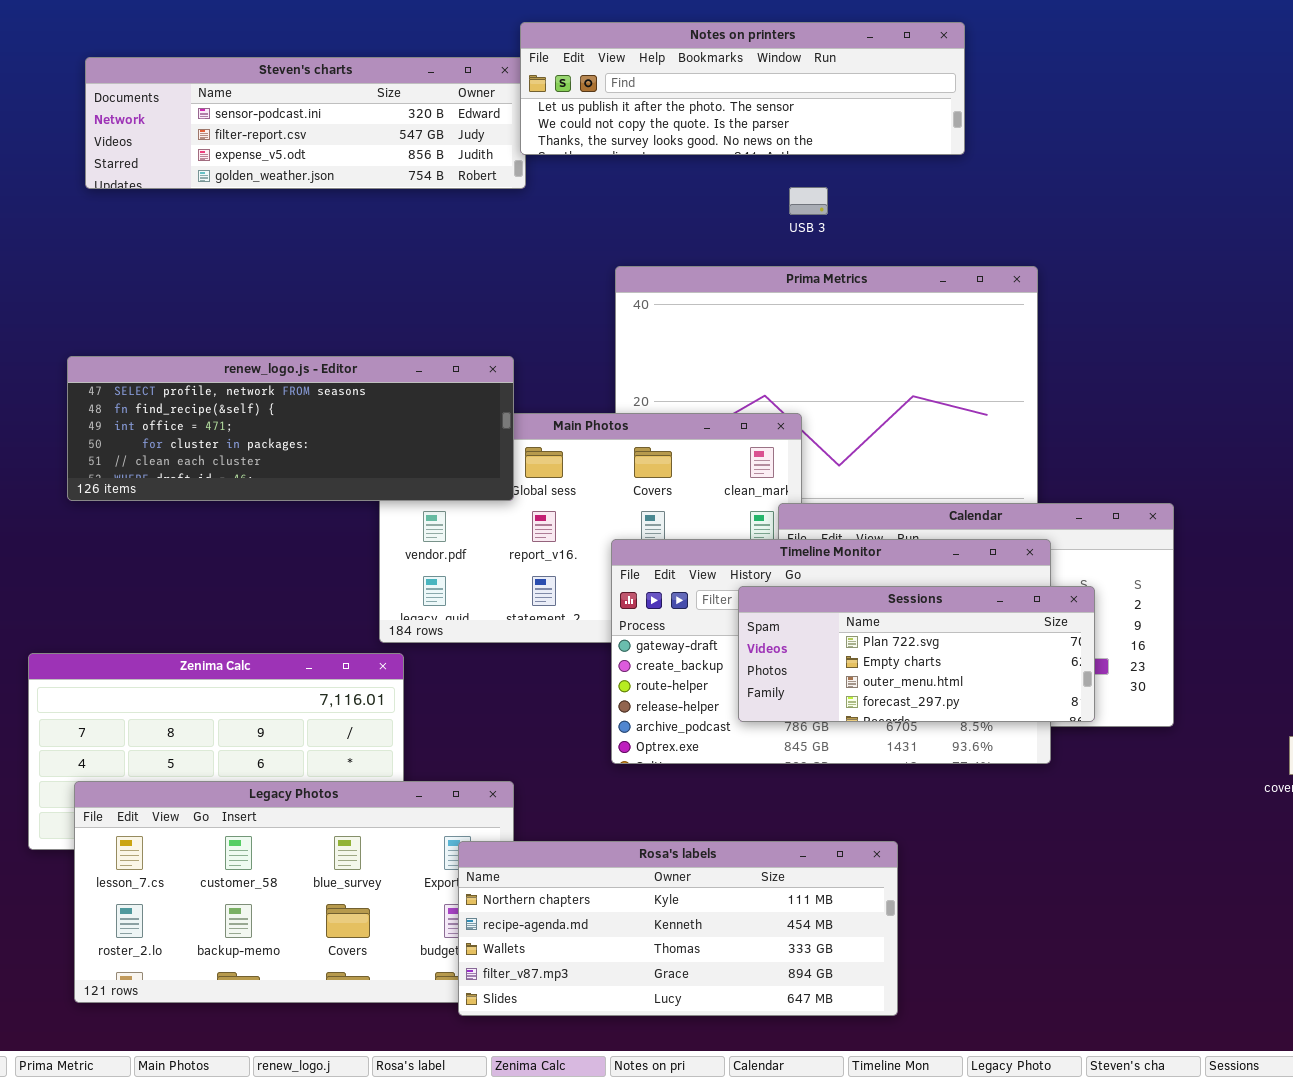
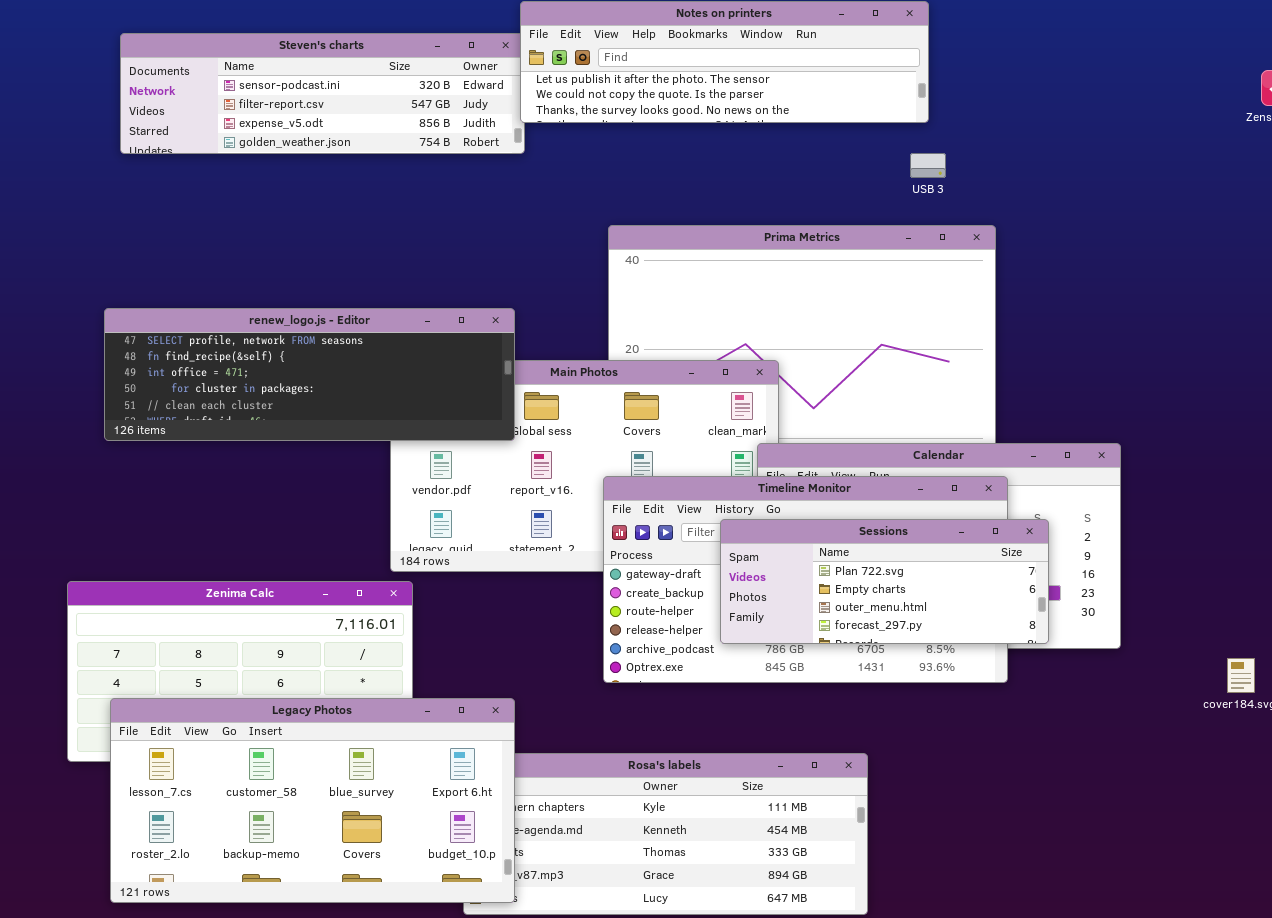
USB 3: [789,187,828,215] -> [910,153,946,178], moved
Legacy Photos: [74,781,514,1003] -> [110,698,515,903], raised

